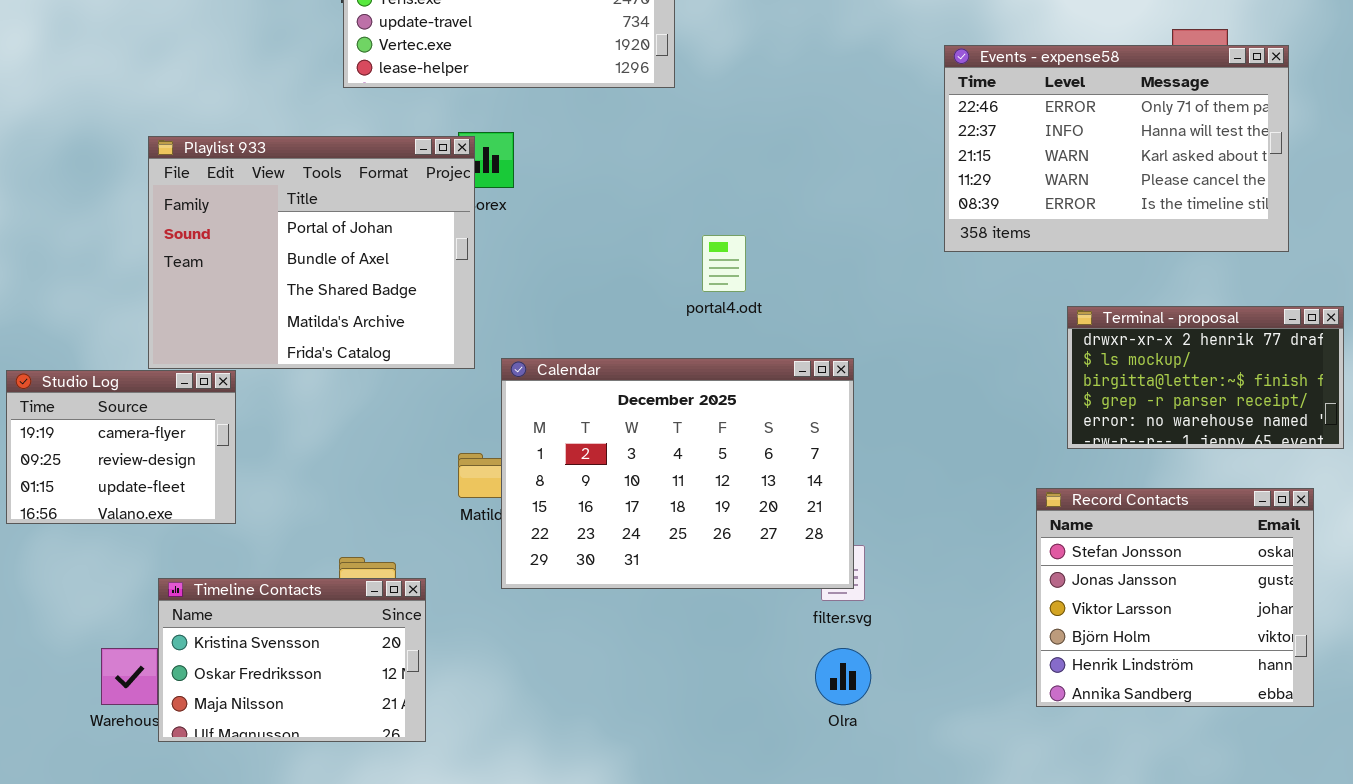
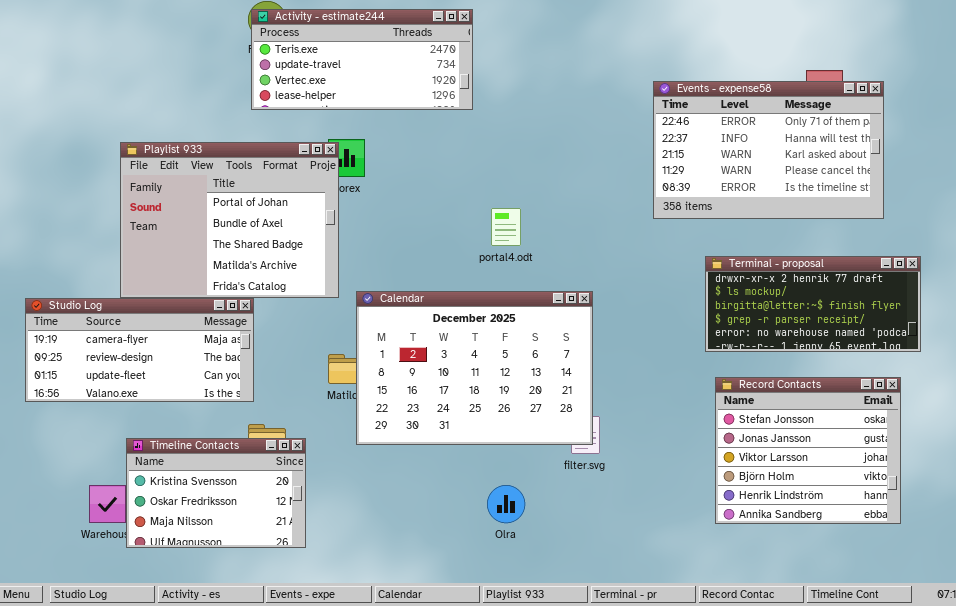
Terminal - proposal: [1067,306,1344,449] -> [705,256,921,352], resized
Studio Log: [6,370,236,524] -> [25,298,254,402], resized
Olra: [815,648,871,705] -> [487,485,525,523], moved

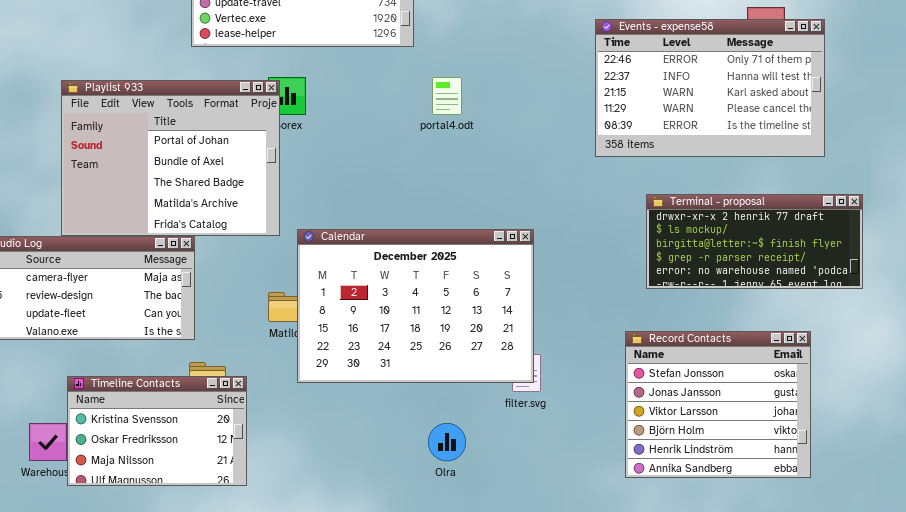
portal4.odt: [491,208,521,246] -> [432,77,462,115], moved
Record Contacts: [715,377,901,524] -> [625,331,811,478], moved

